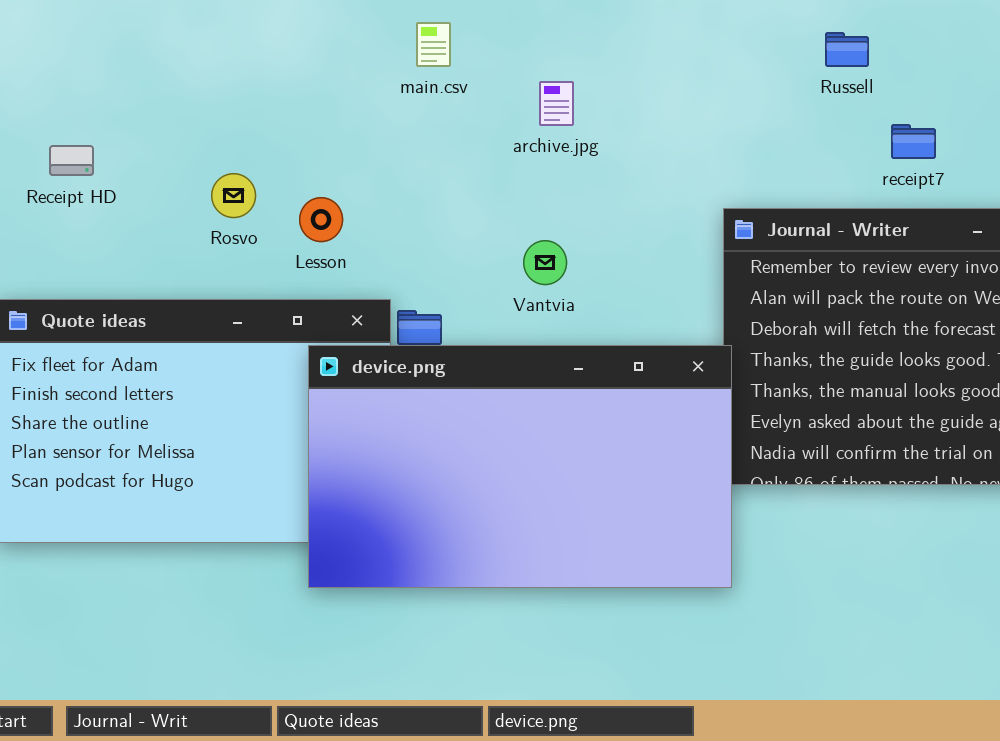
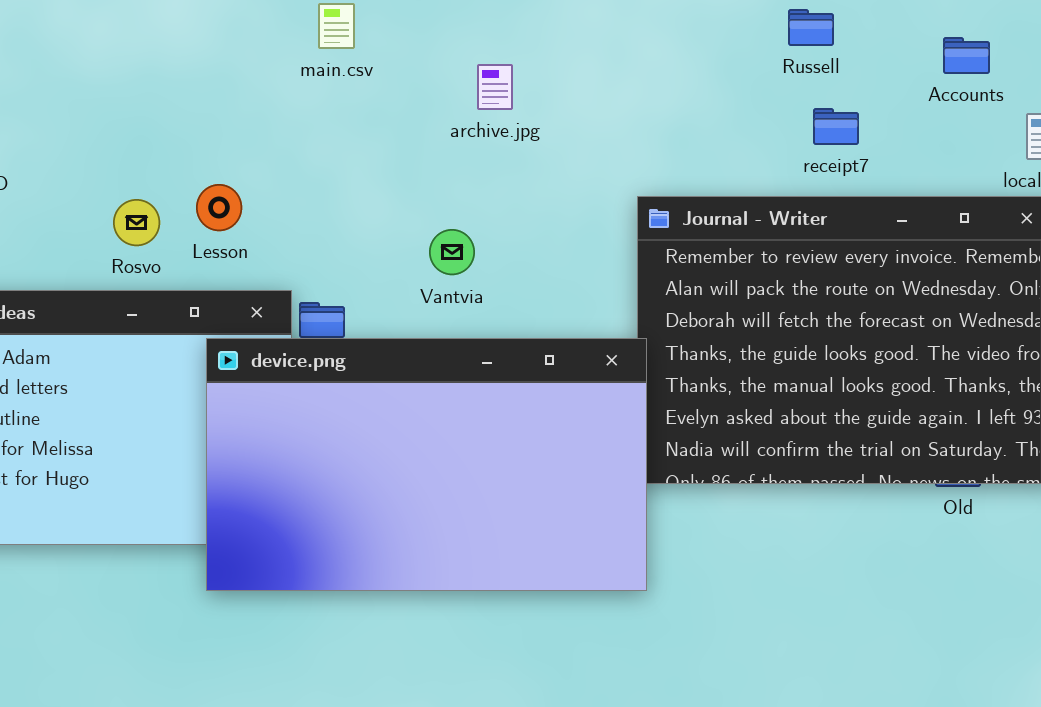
Russell: [825,32,869,67] -> [788,9,834,46], moved
archive.jpg: [539,81,574,126] -> [477,64,513,110], moved
Rosvo: [211,173,256,218] -> [113,199,160,246], moved

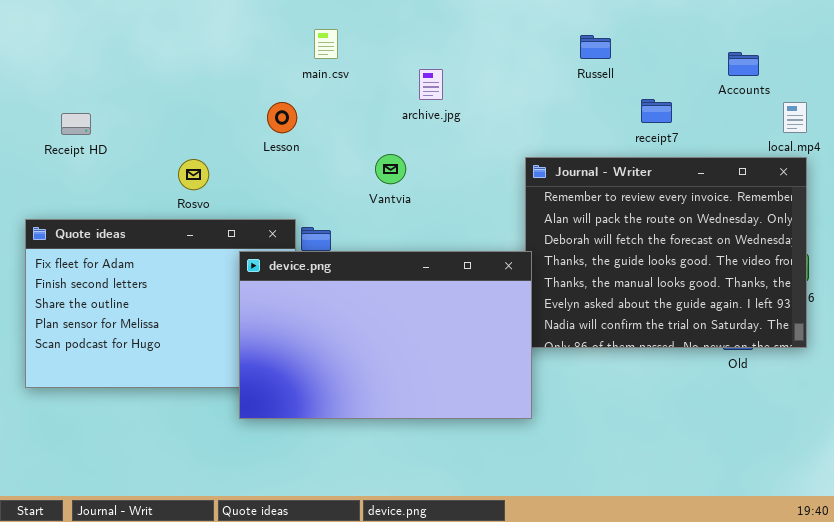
Russell: [788,9,834,46] -> [580,35,611,59], moved
Lesson: [196,184,242,231] -> [267,102,297,133], moved
Vantvia: [429,229,475,275] -> [375,154,406,184], moved

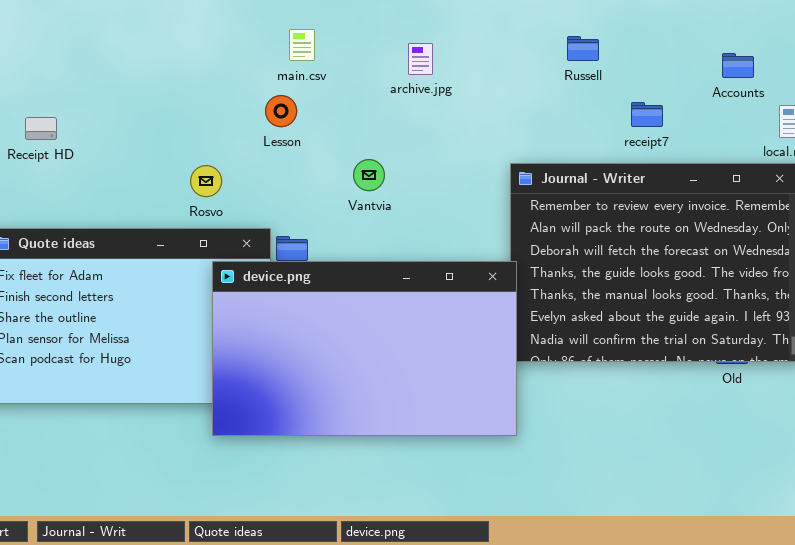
archive.jpg: [419,69,443,100] -> [408,43,433,75], moved
Lesson: [267,102,297,133] -> [265,95,297,127], moved
Rosvo: [178,159,209,190] -> [190,165,222,197], moved

